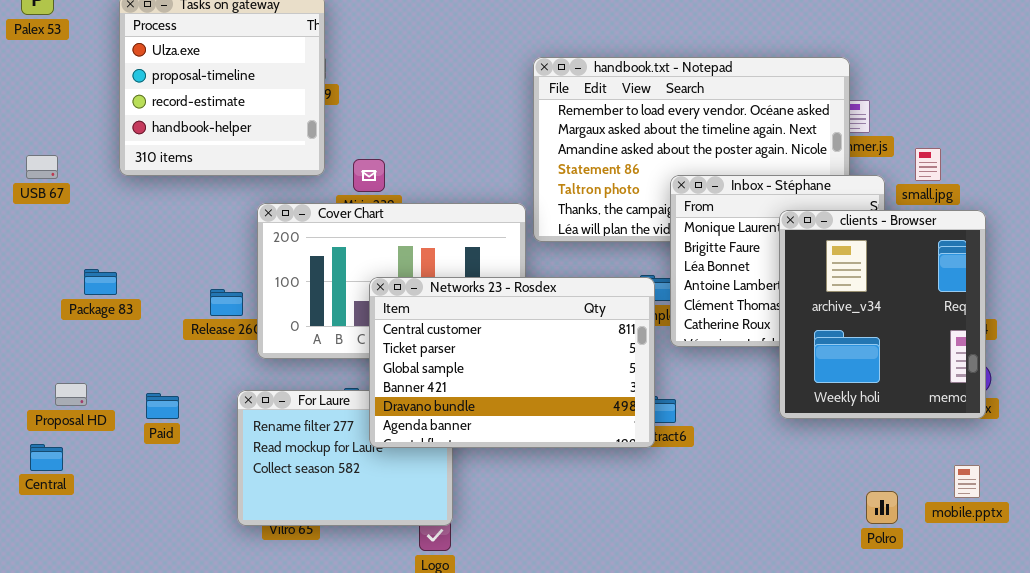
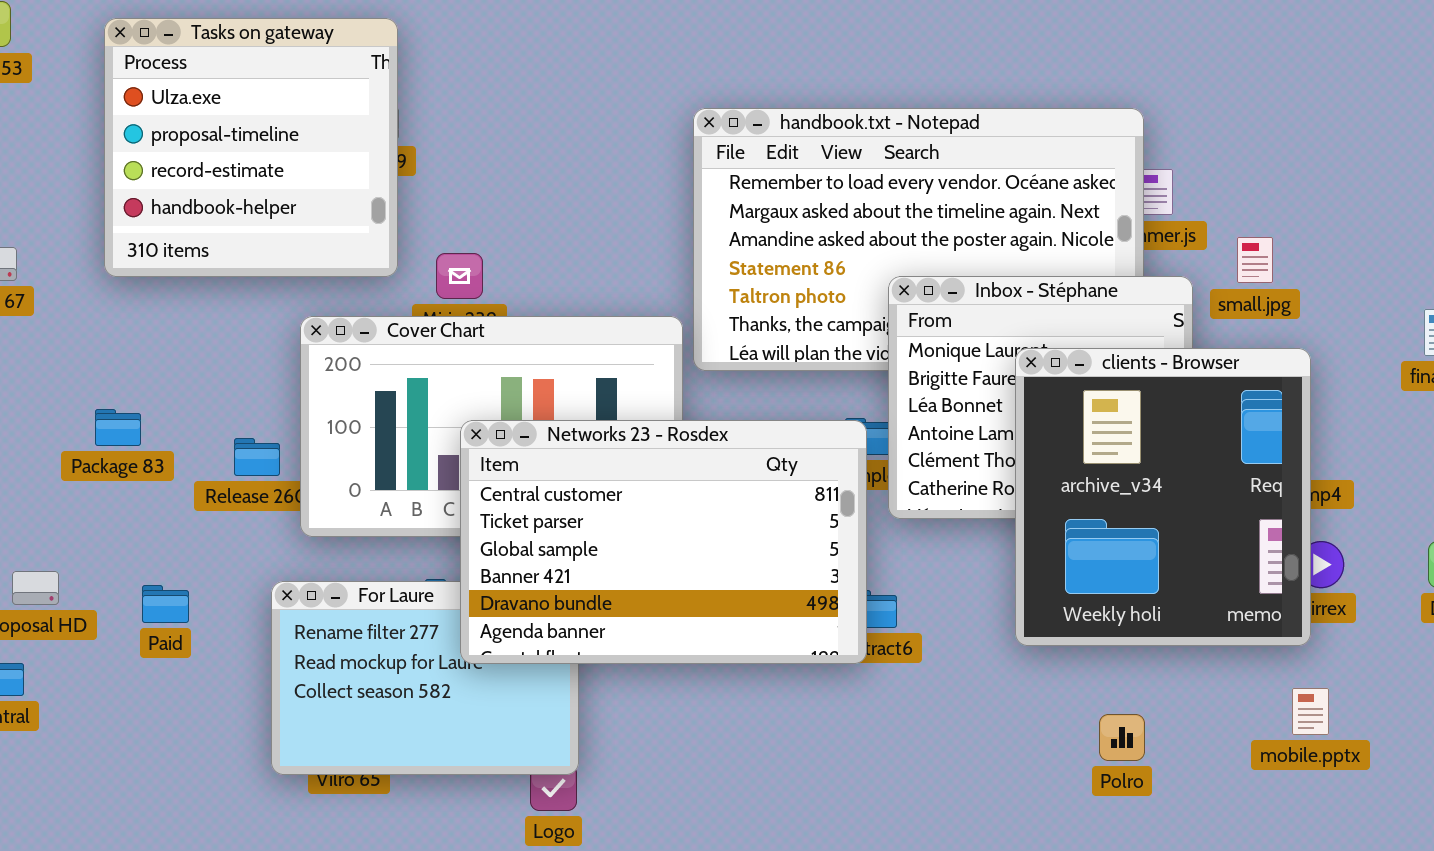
clients - Browser: [779,210,986,419] -> [1015,348,1311,646], moved
Package 83: [84,269,117,295] -> [95,409,141,446], moved
Polro: [866,491,898,524] -> [1099,714,1145,761], moved

